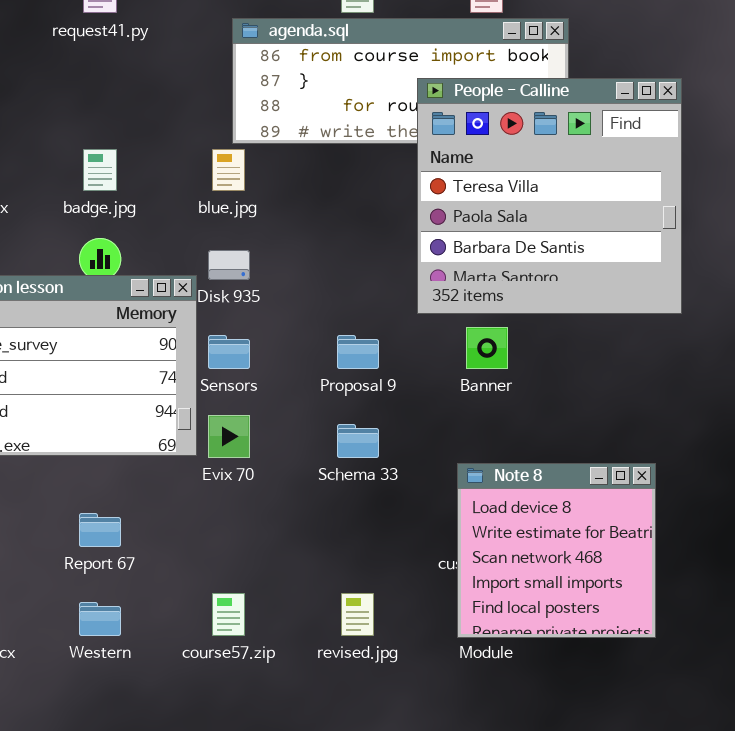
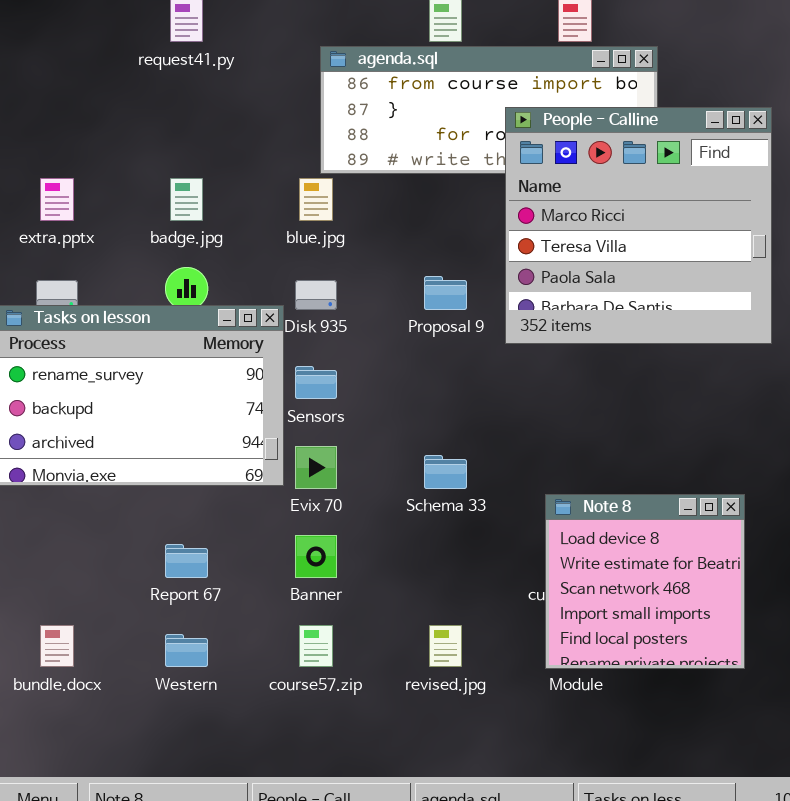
People - Calline: [417,78,682,314] -> [505,107,772,344], scrolled up 1 row
Banner: [466,327,508,369] -> [295,535,337,578], moved
Proposal 9: [337,335,379,369] -> [424,276,467,310], moved

